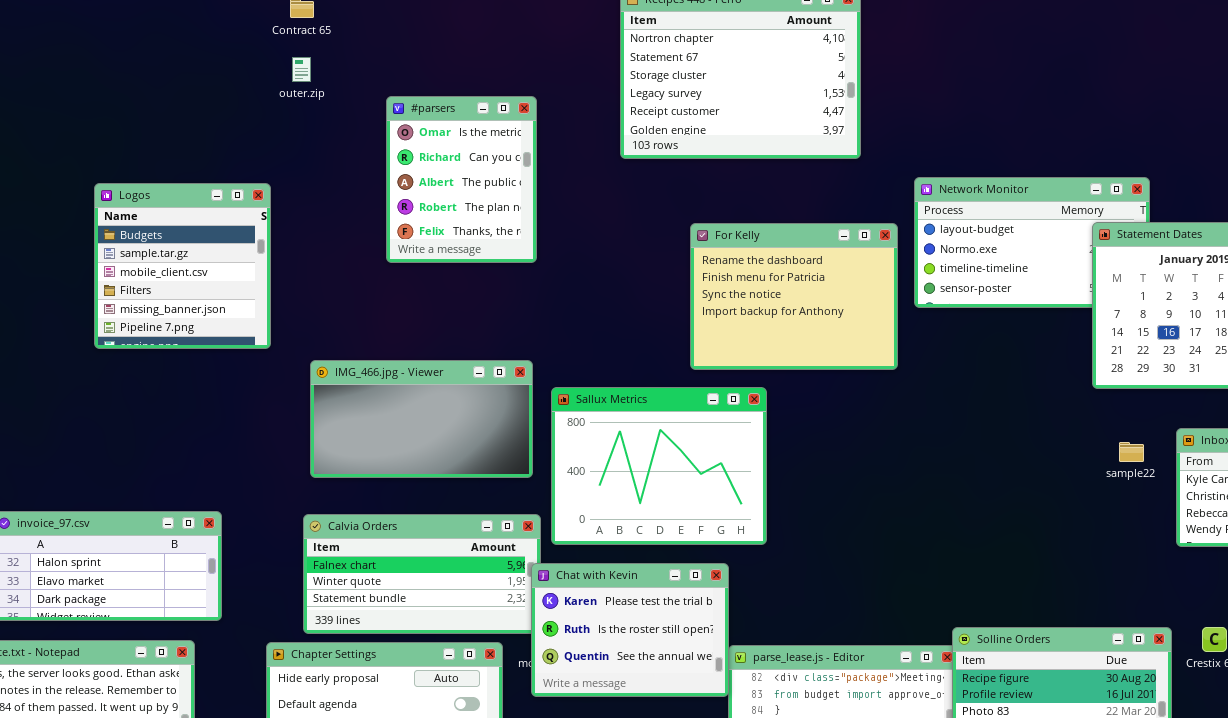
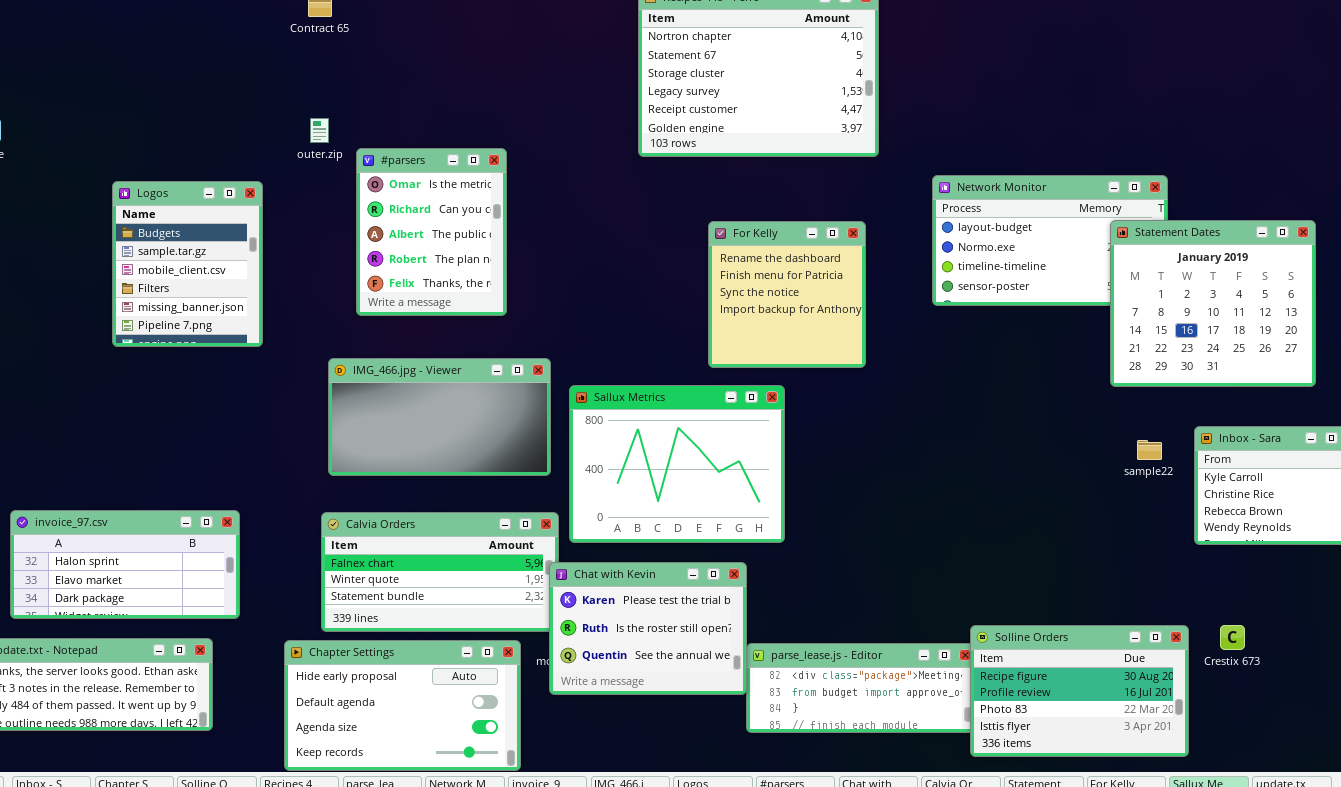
outer.zip: [292,57,311,82] -> [310,118,329,143], moved
#parsers: [386,96,537,263] -> [356,148,507,316], moved
Logos: [94,183,271,349] -> [112,181,263,347], resized
For Kelly: [690,223,898,370] -> [708,221,866,368], resized

